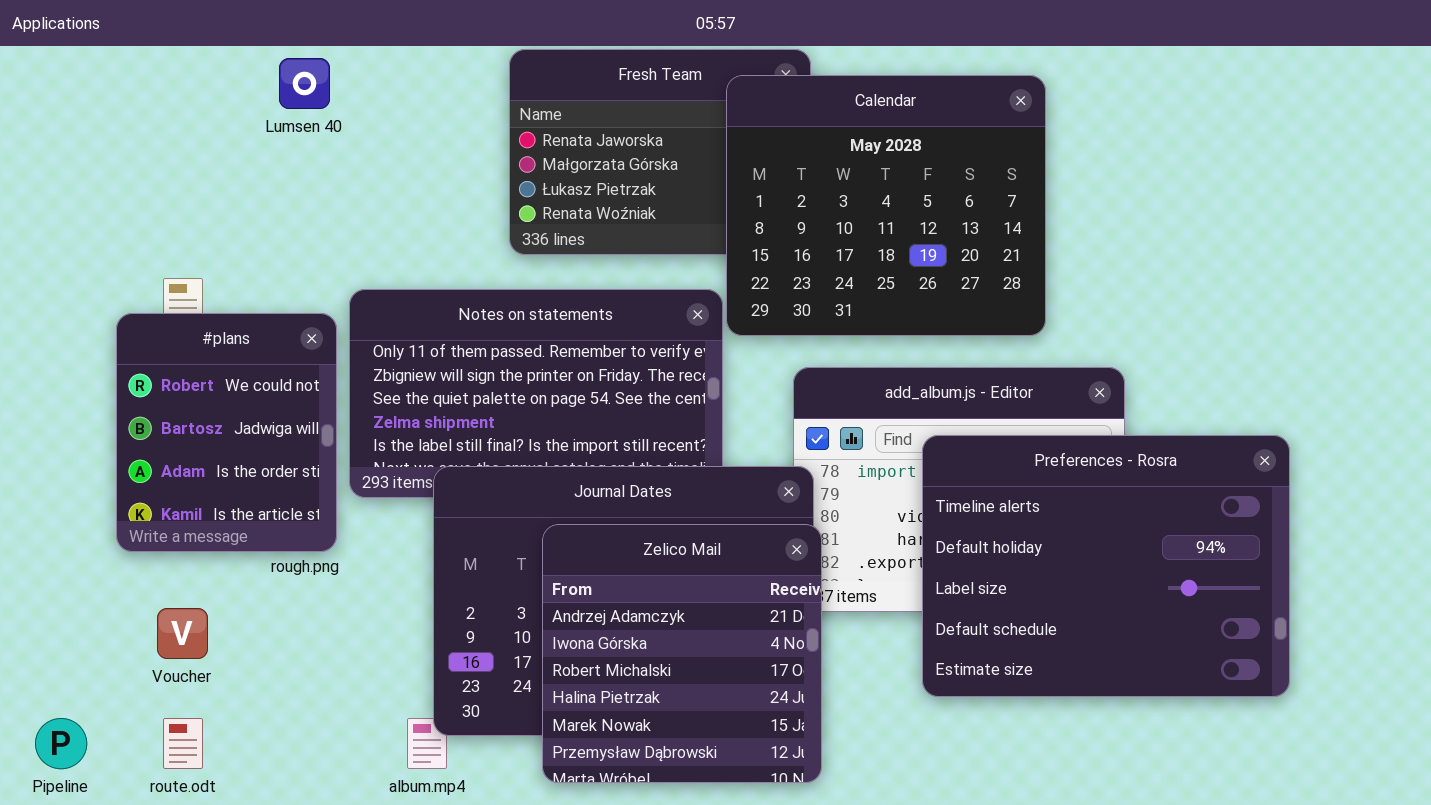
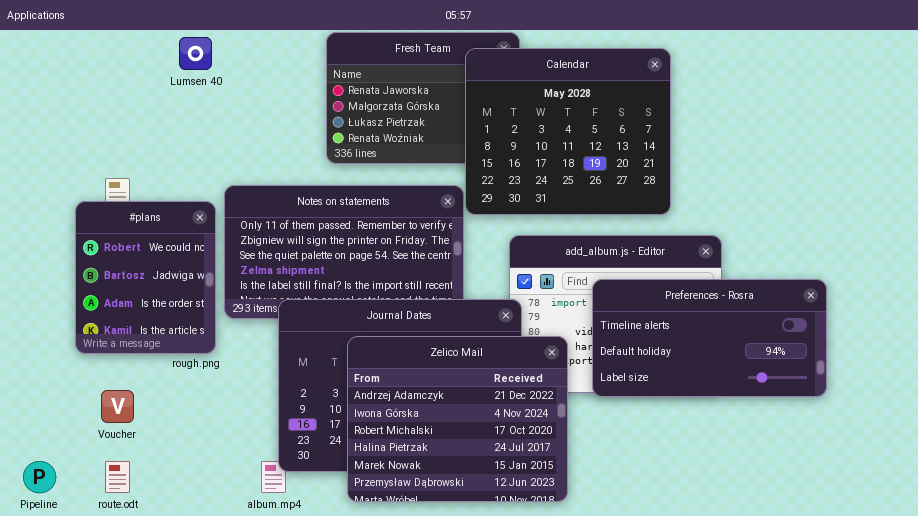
Preferences - Rosra: [922,435,1290,697] -> [592,279,827,397], resized
Zelico Mail: [542,524,822,783] -> [347,336,568,502], resized

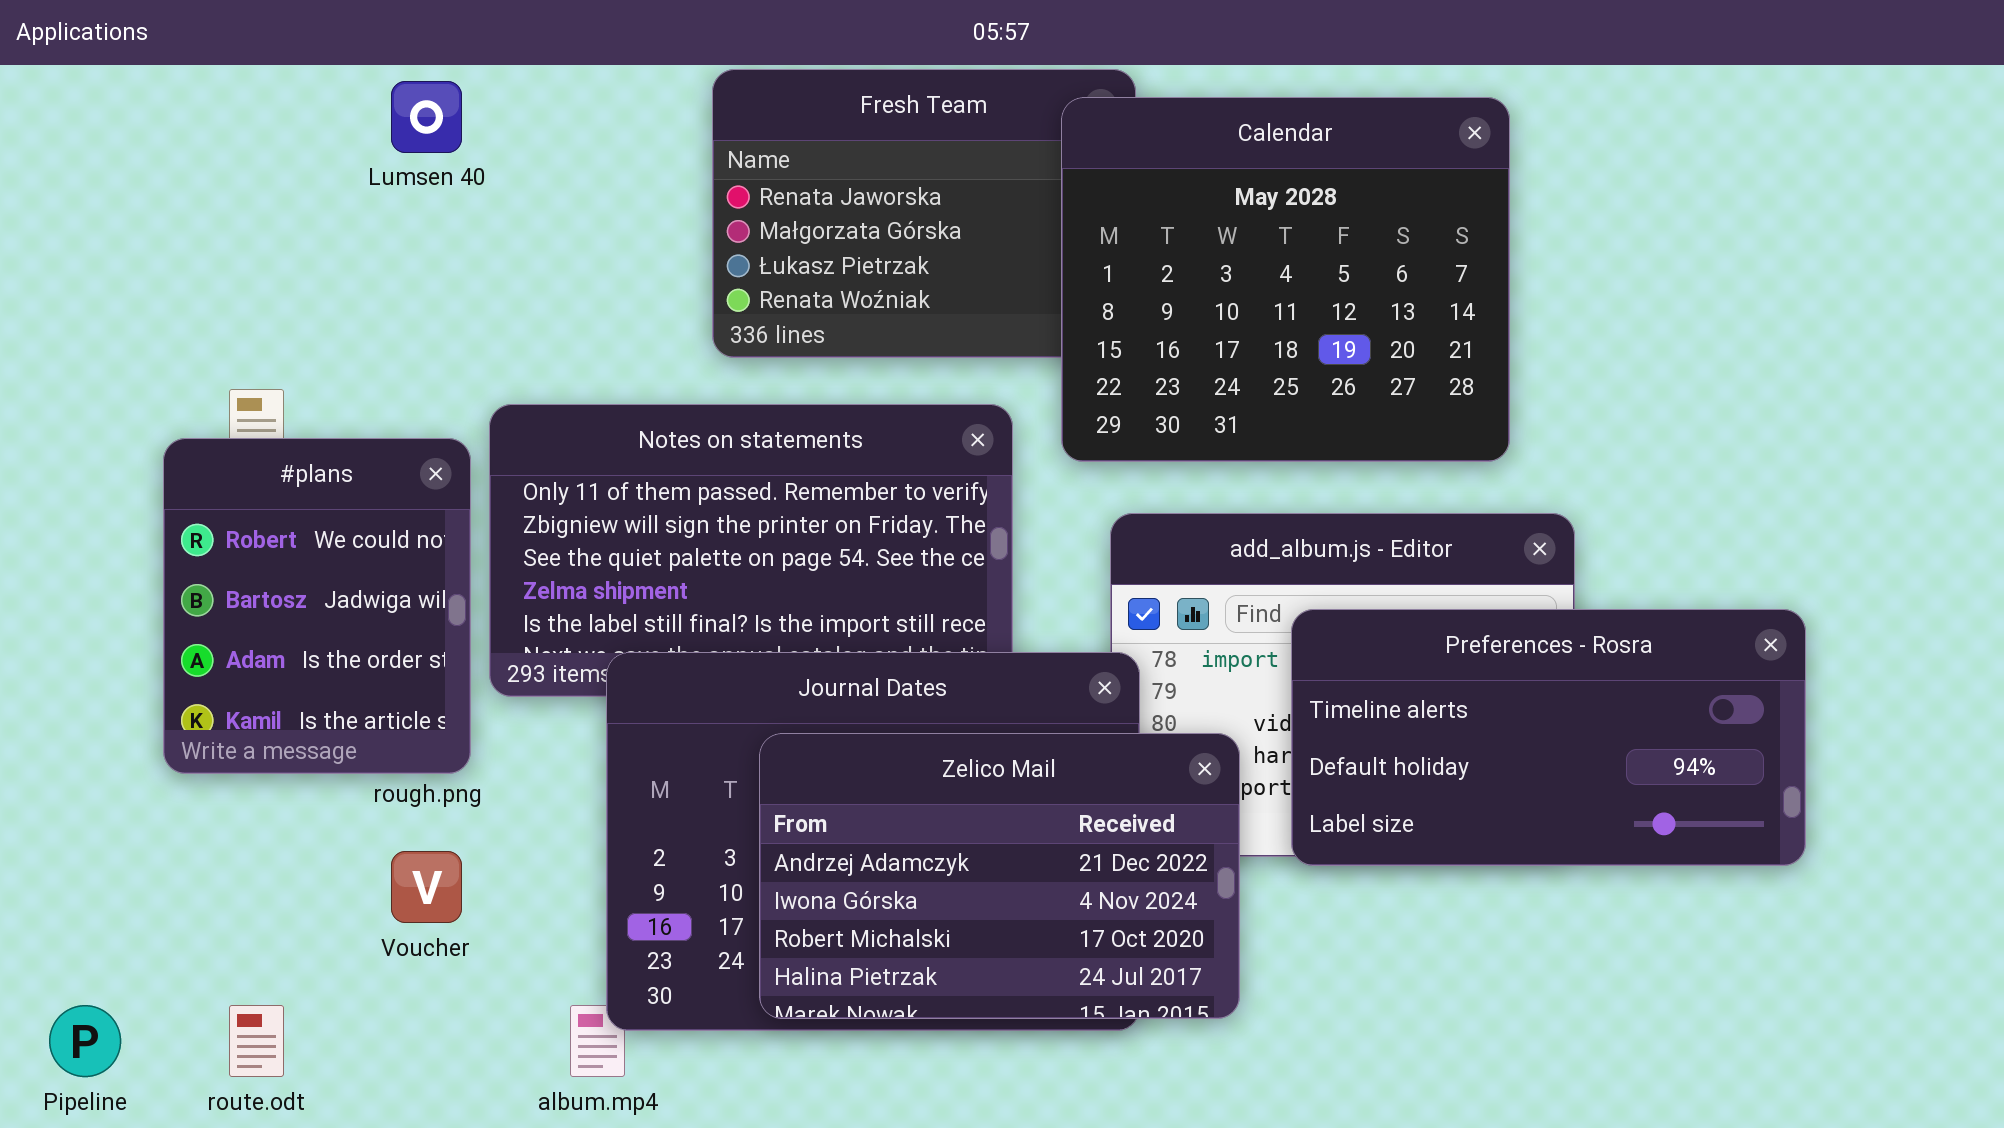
Calendar: [465,48,671,215] -> [1061,97,1510,462], moved
Zelico Mail: [347,336,568,502] -> [759,733,1240,1019], resized
Voucher: [101,390,134,423] -> [391,851,462,923], moved

